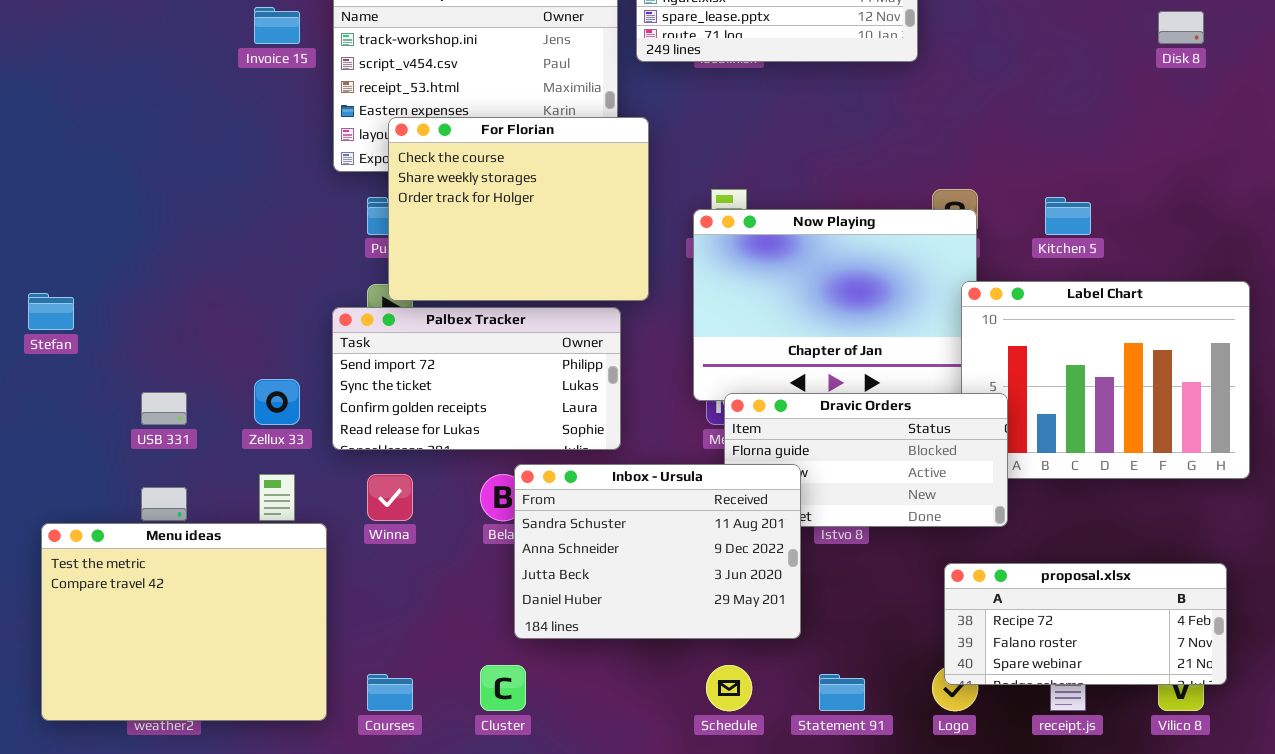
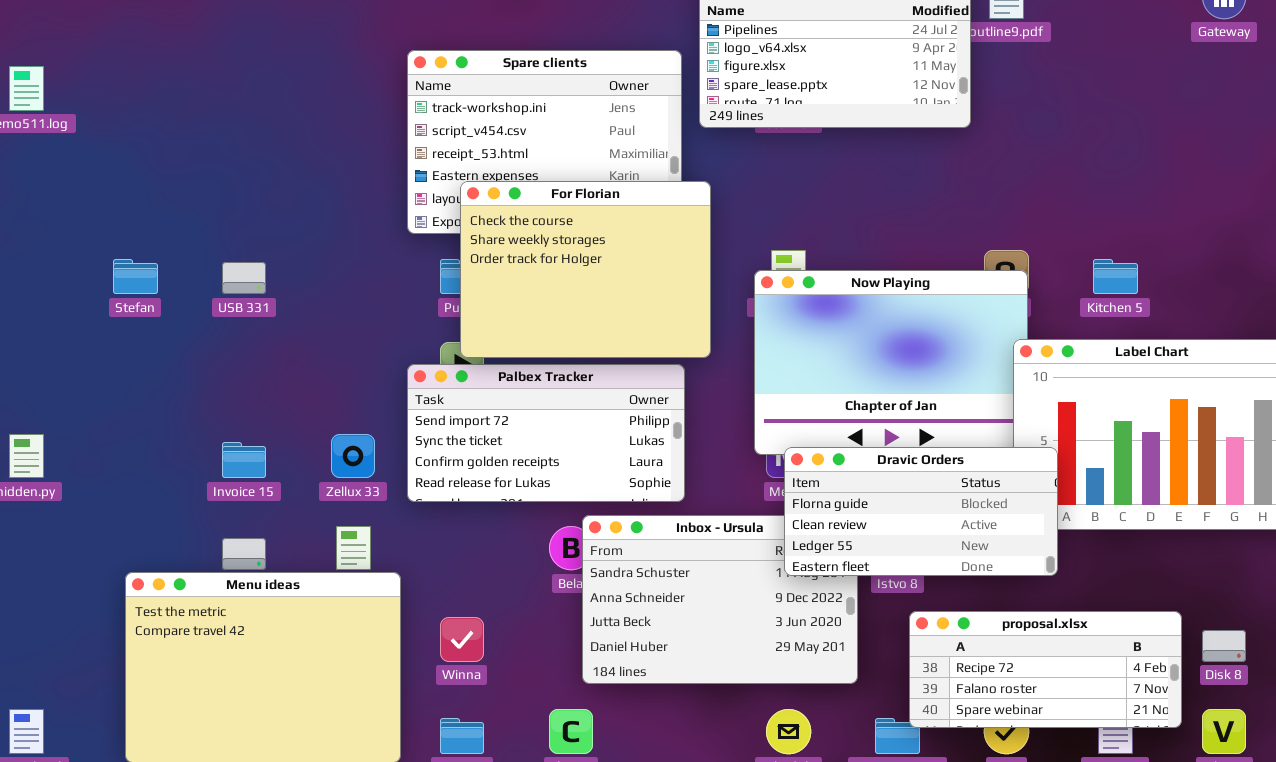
Invoice 15: [254,7,300,44] -> [222,442,266,478], moved
Disk 8: [1158,11,1204,44] -> [1202,630,1246,662], moved
Stefan: [28,293,74,330] -> [113,259,158,294], moved
USB 331: [141,392,187,425] -> [222,262,266,294], moved
Dravic Orders: [724,393,1008,527] -> [784,447,1058,576], raised
Winna: [367,474,413,521] -> [440,617,484,662], moved
proposal.xlsx: [944,563,1227,685] -> [909,611,1182,728], moved

